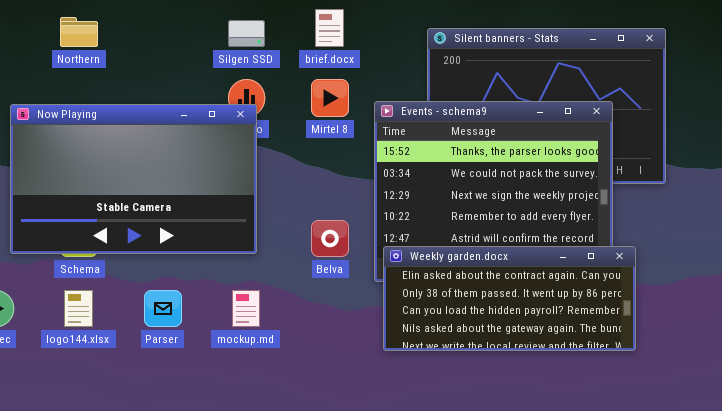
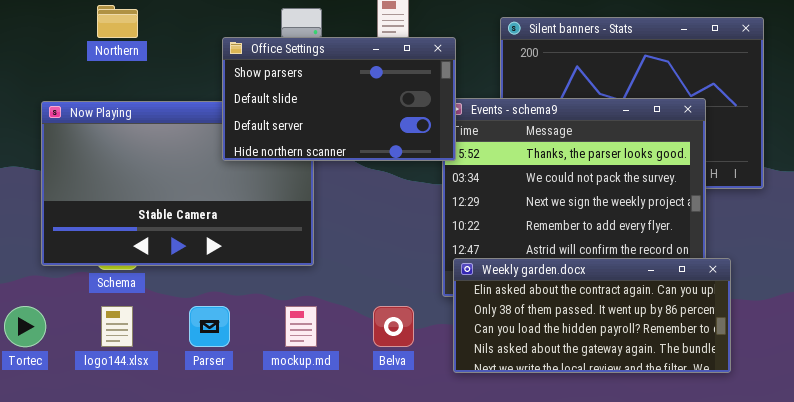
Office Settings: none -> [222,37,456,161], opened
Belva: [311,220,349,257] -> [373,306,414,347], moved

